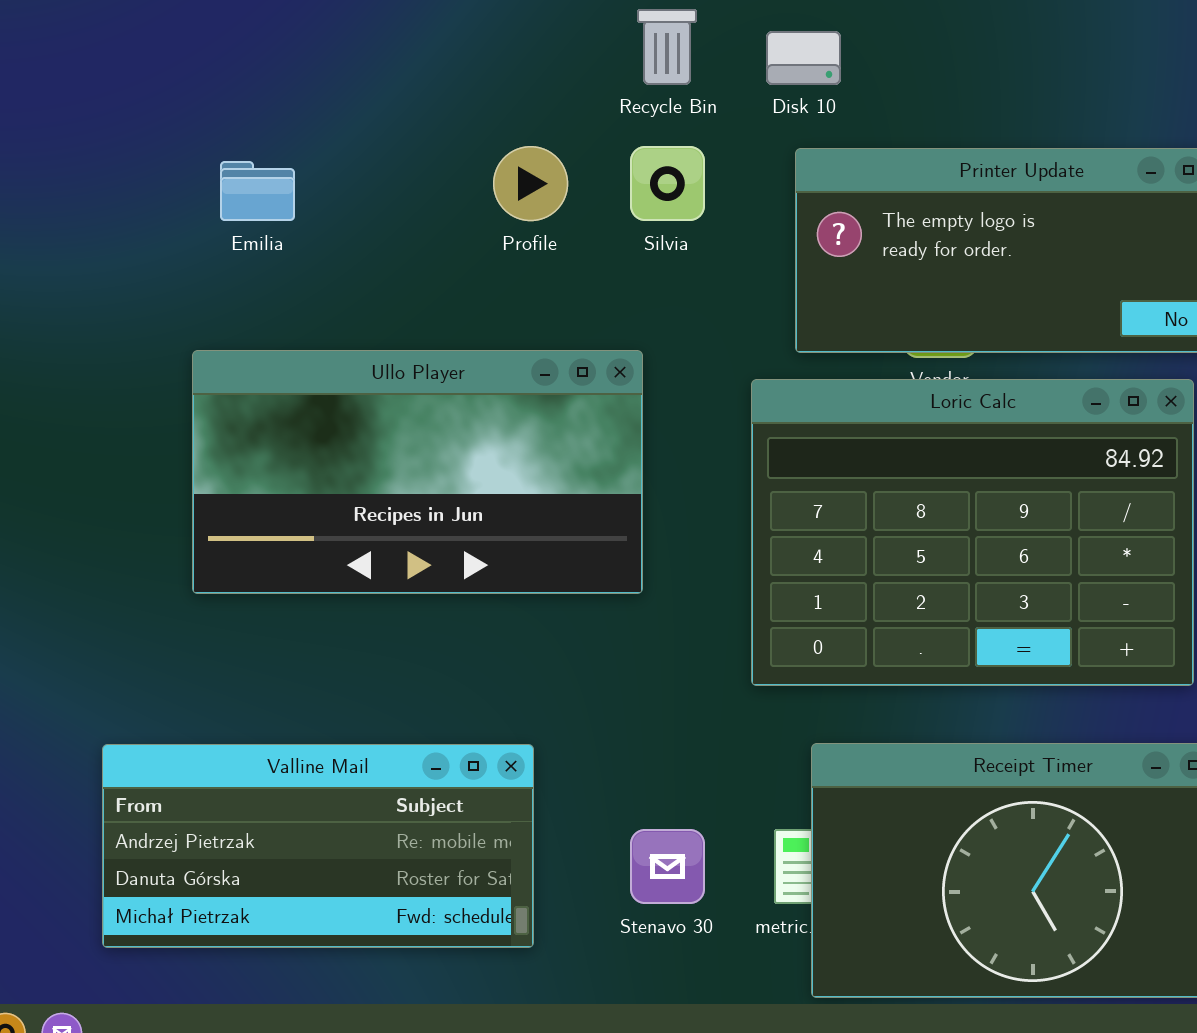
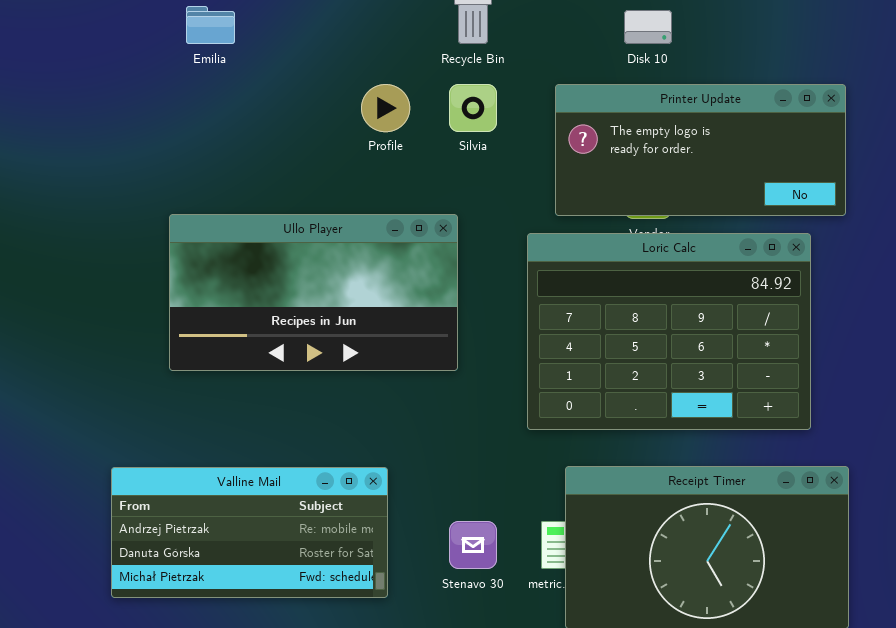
Disk 10: [766,31,841,85] -> [624,10,672,44], moved
Emilia: [220,161,295,221] -> [186,6,235,44], moved

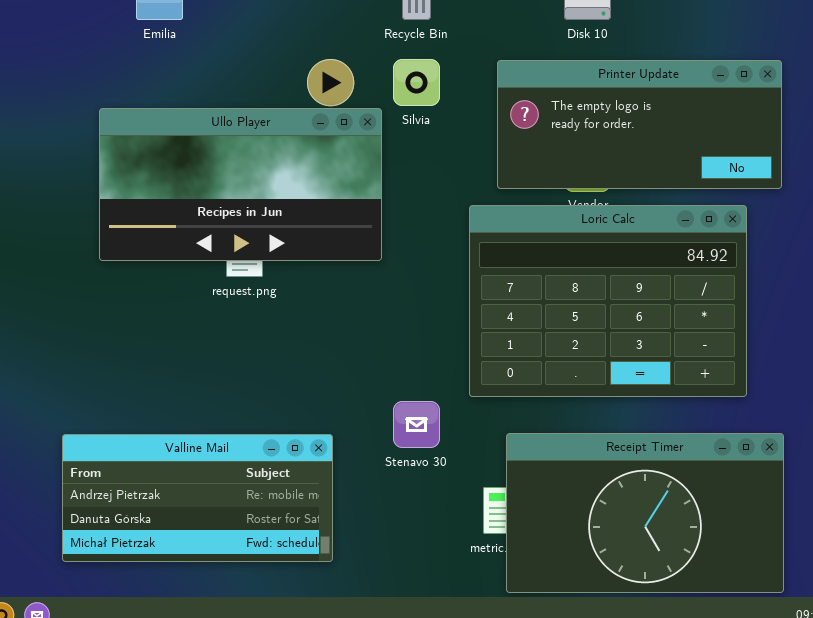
Ullo Player: [169,214,458,371] -> [99,108,382,261], moved
Stenavo 30: [449,521,497,569] -> [393,401,440,448], moved

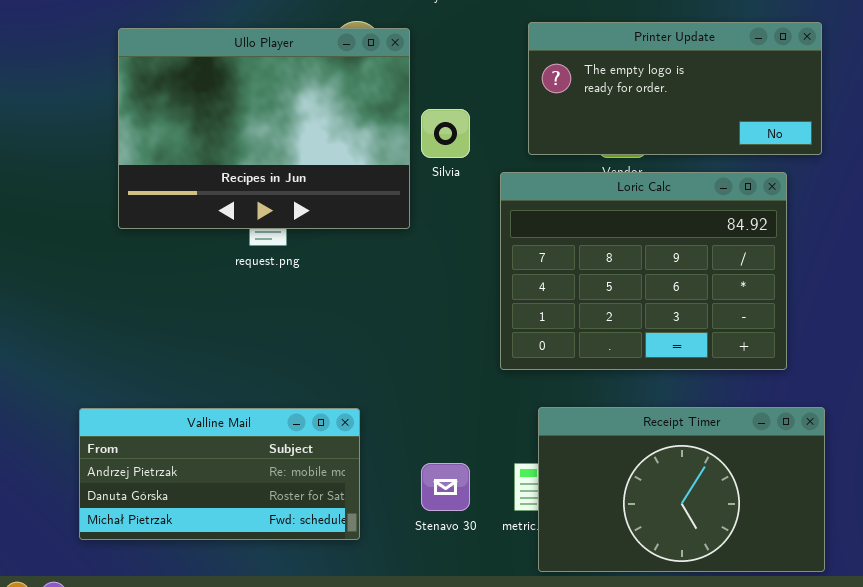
Silvia: [393,59,440,106] -> [421,109,470,158], moved
Ullo Player: [99,108,382,261] -> [118,28,410,229], resized
Stenavo 30: [393,401,440,448] -> [421,463,470,511], moved

